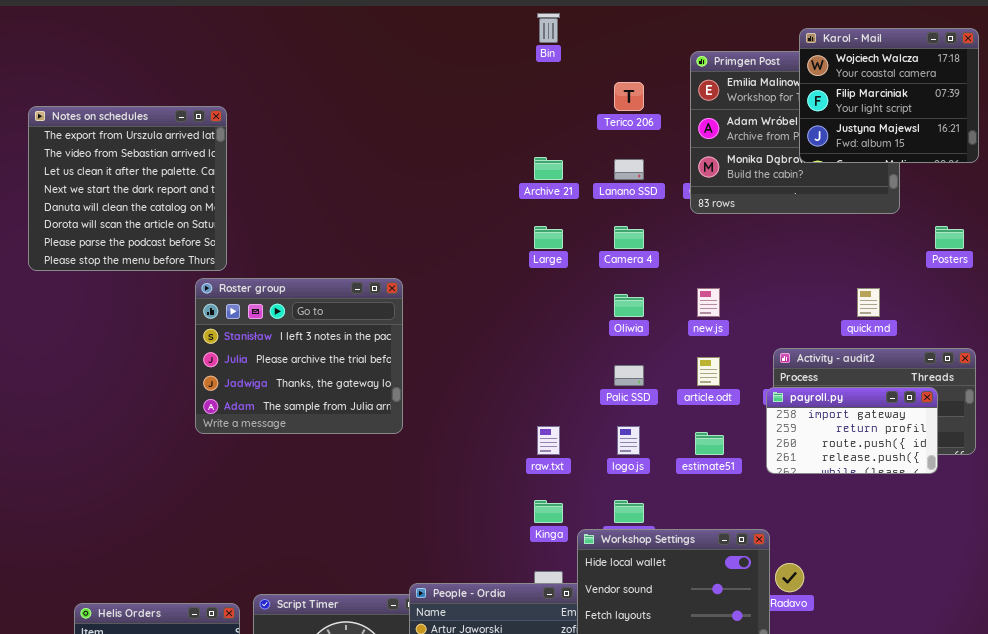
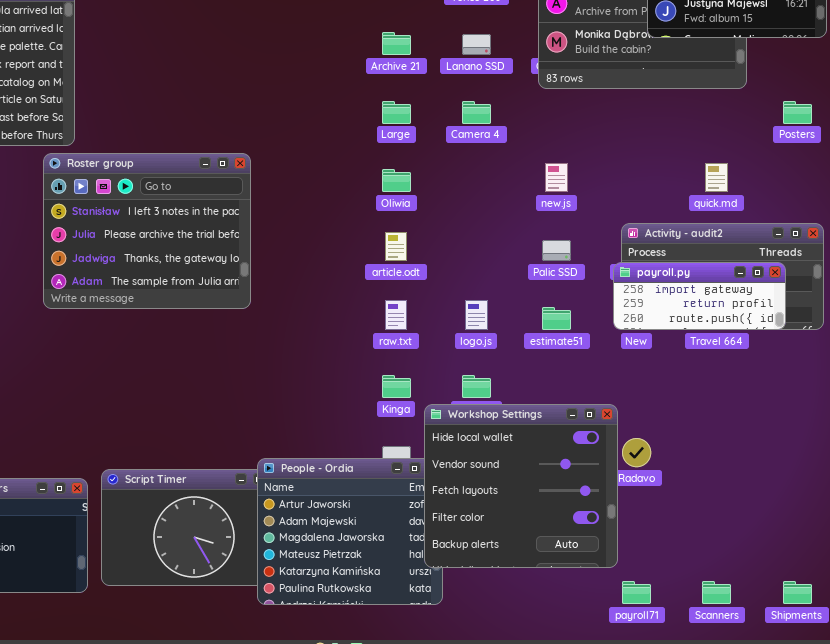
Oliwia: [614,294,644,317] -> [382,169,411,192], moved
article.odt: [697,357,720,386] -> [385,232,407,261], moved
Palic SSD: [614,365,644,386] -> [542,240,571,261], moved
payroll.py: [766,387,938,474] -> [613,262,786,330], resized

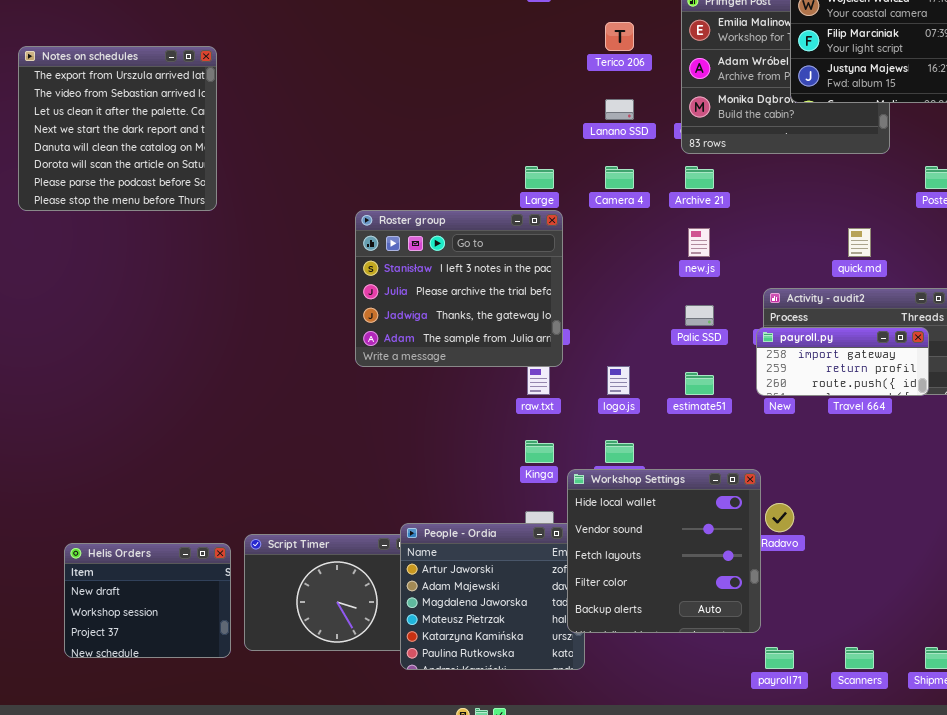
Archive 21: [382,32,411,55] -> [685,166,714,189], moved
Roster group: [43,153,251,309] -> [355,210,563,367], moved

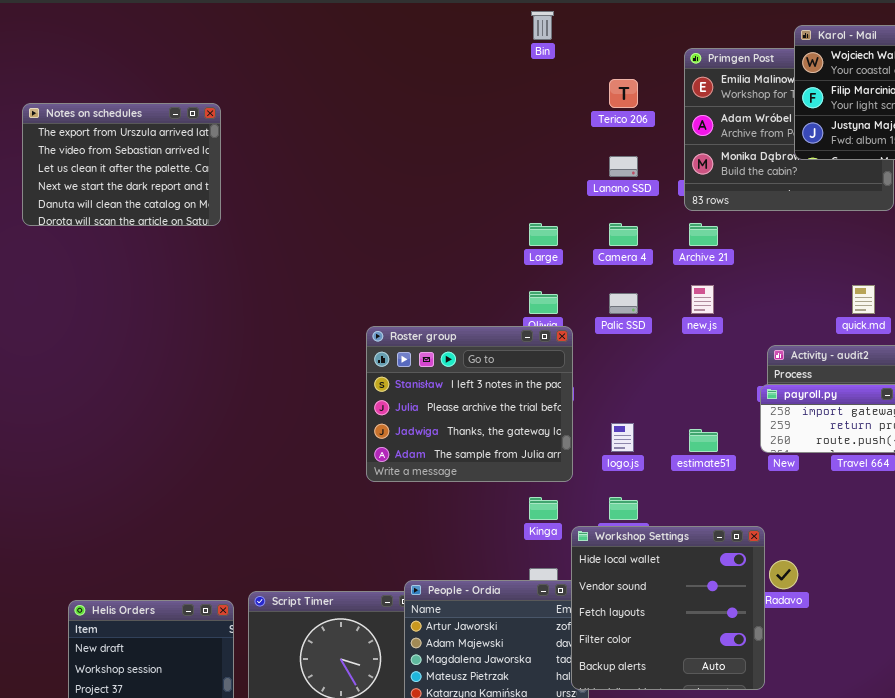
Notes on schedules: [18,46,217,211] -> [22,103,221,226], resized
Roster group: [355,210,563,367] -> [366,326,573,482], moved
Palic SSD: [685,305,714,326] -> [609,293,638,314], moved

